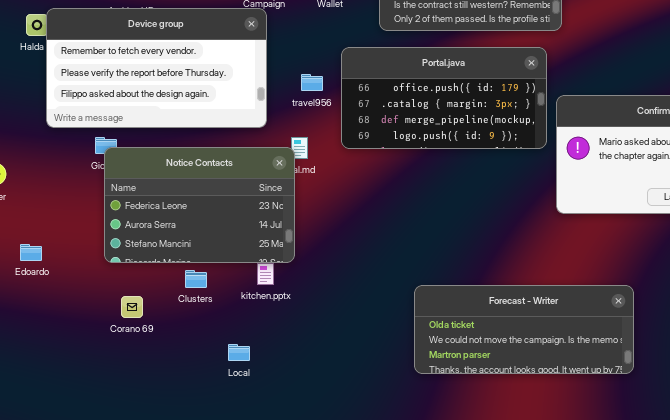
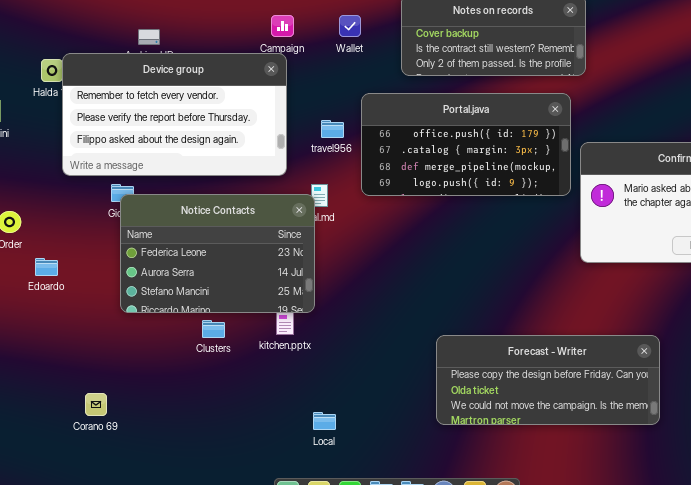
Edoardo: [20,244,42,261] -> [35,258,58,276], moved
Forecast - Writer: [414,285,634,374] -> [436,335,660,425], scrolled up 1 row
Corano 69: [121,296,143,318] -> [85,393,107,416], moved
Local: [228,344,250,361] -> [313,412,336,430], moved

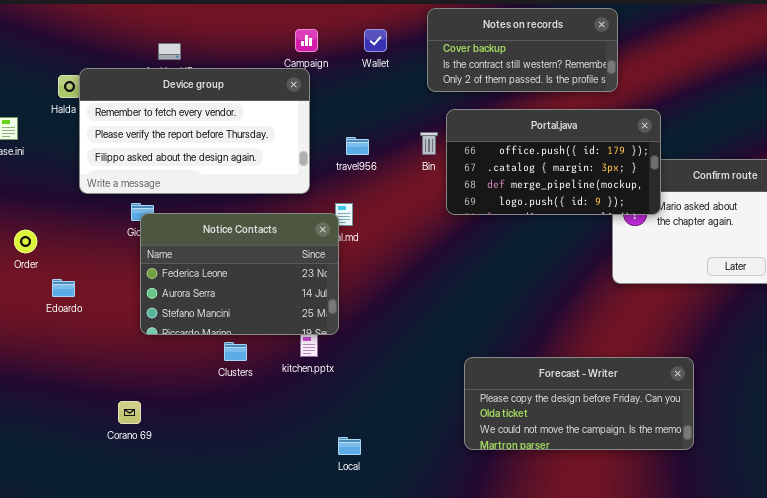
Portal.java: [361,93,571,196] -> [446,109,661,215], moved
Corano 69: [85,393,107,416] -> [118,401,141,424], moved

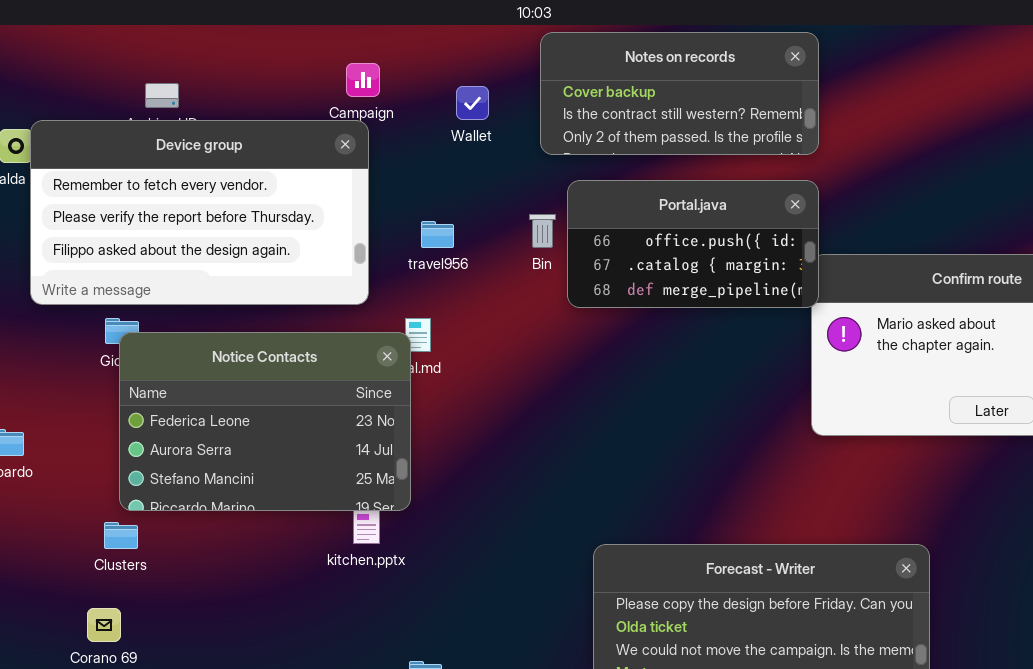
Wallet: [364,29,387,52] -> [456,86,489,120], moved
Portal.java: [446,109,661,215] -> [567,180,819,308], resized
Clusters: [224,342,247,361] -> [104,522,138,549], moved

